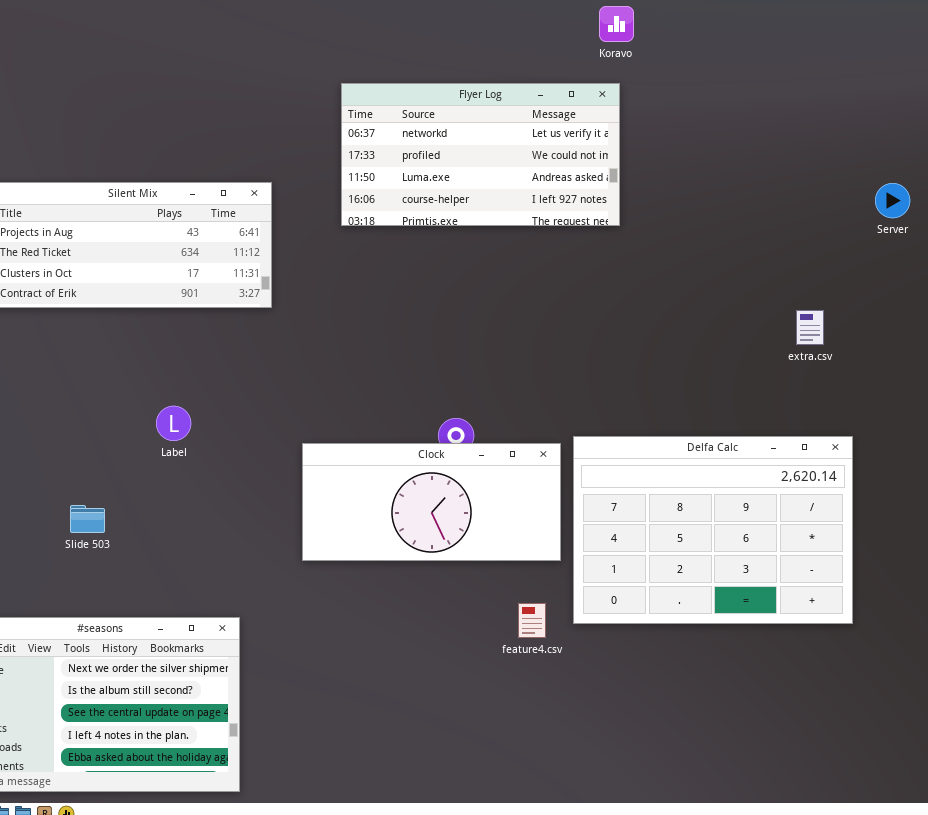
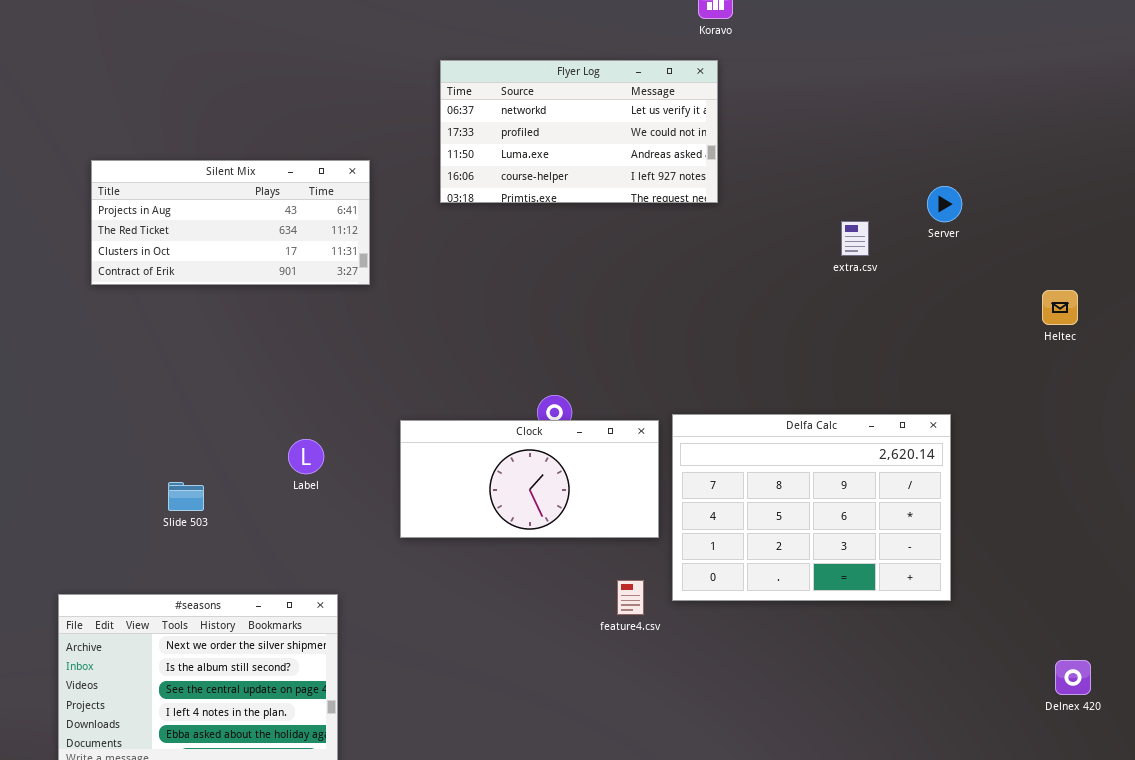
Server: [875,183,910,218] -> [927,186,962,222], moved
extra.csv: [796,310,824,345] -> [841,221,869,256], moved
Label: [156,406,191,441] -> [288,439,324,474], moved

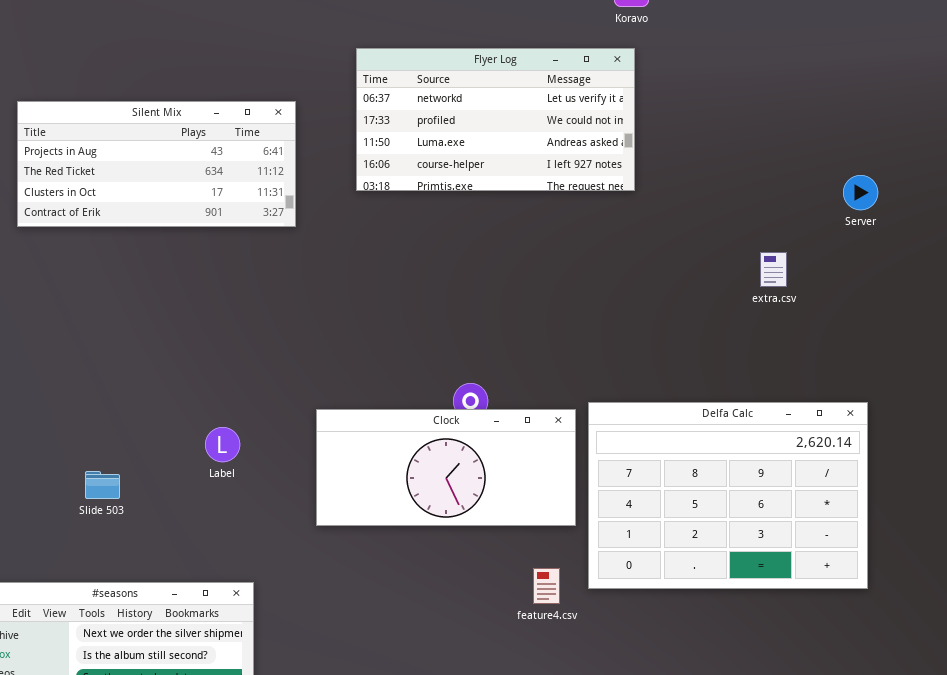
Silent Mix: [91,160,370,285] -> [17,101,296,227], moved
extra.csv: [841,221,869,256] -> [760,252,787,287], moved

